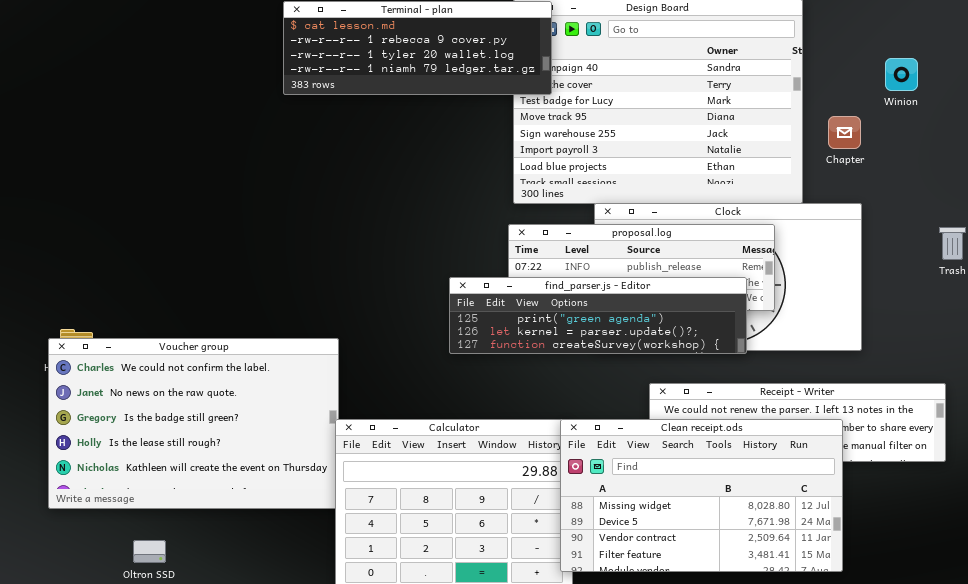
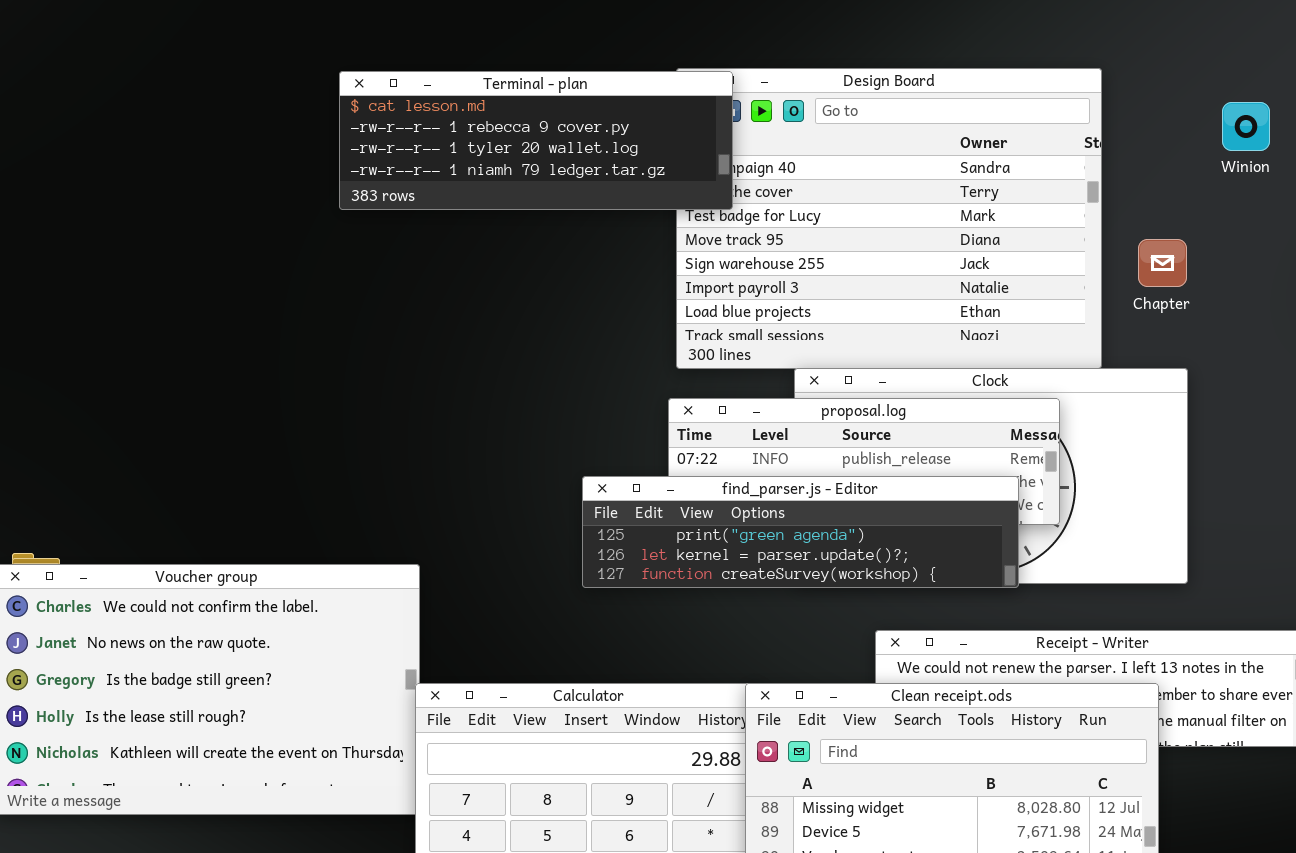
Winion: [885,58,918,91] -> [1222,102,1270,151], moved

